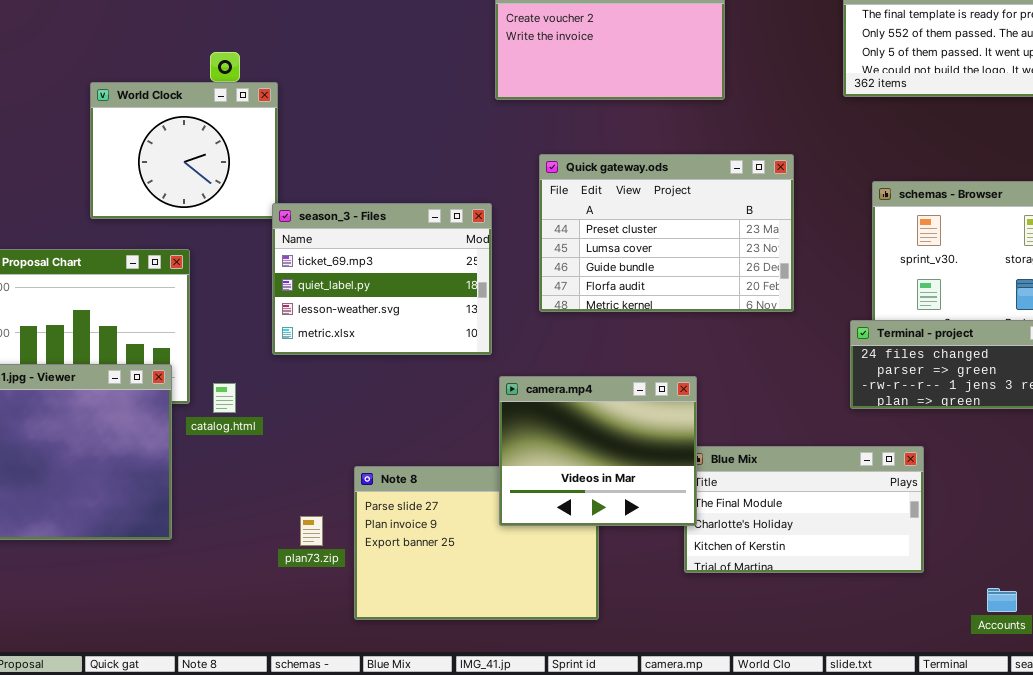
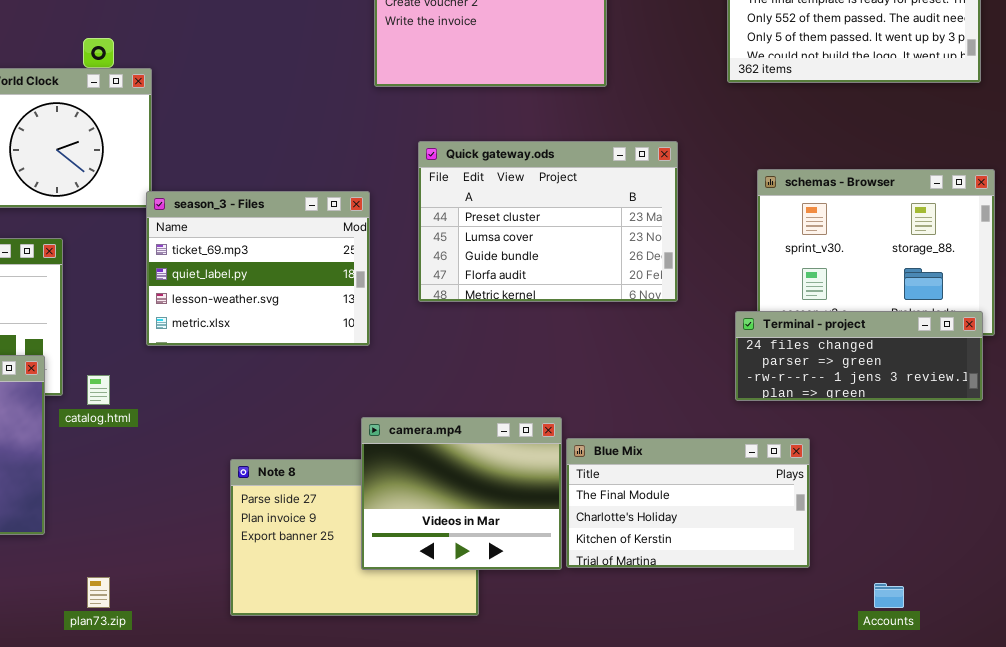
camera.mp4: [499,376,697,526] -> [361,417,562,570], moved
plan73.zip: [300,516,323,546] -> [87,577,110,608], moved

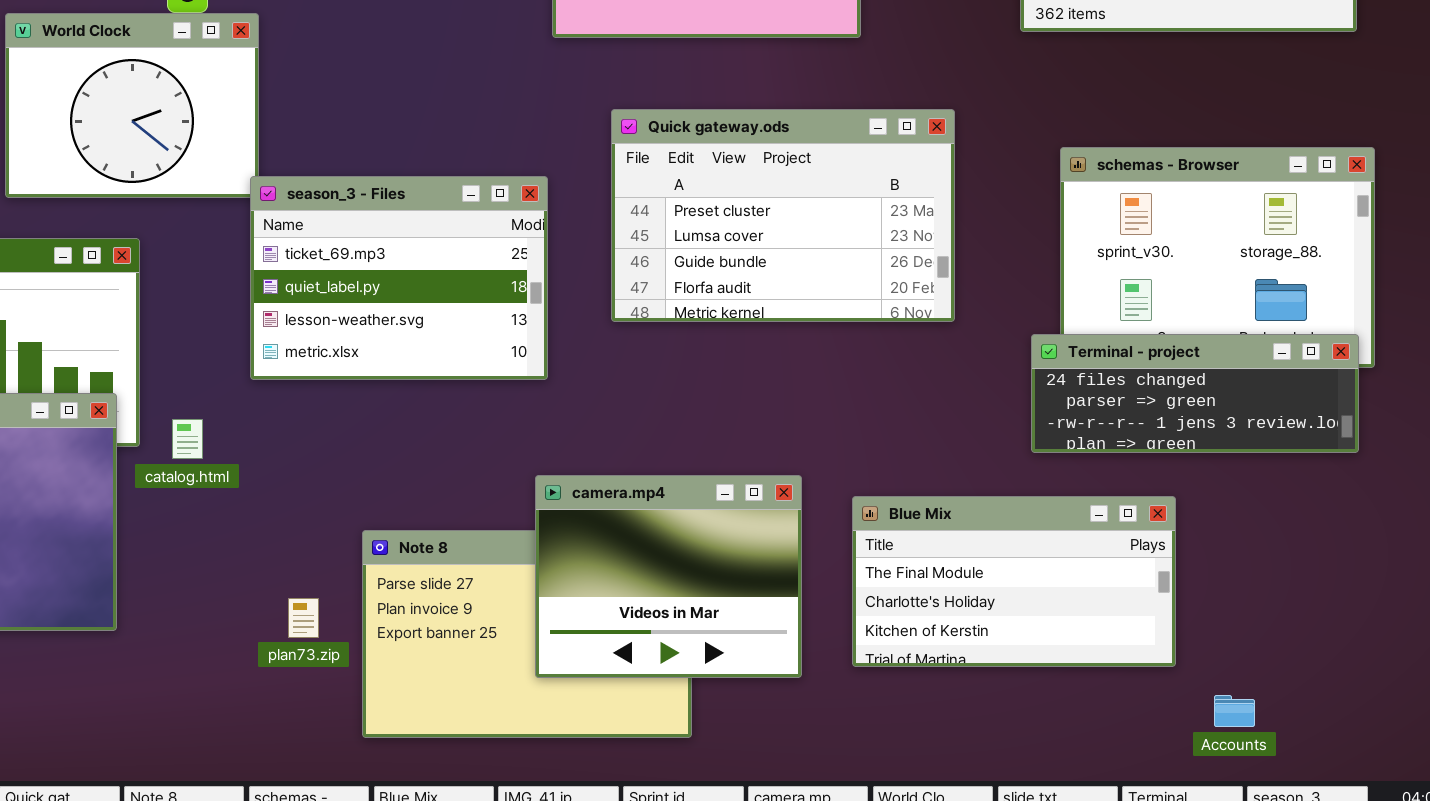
Blue Mix: [566,438,810,568] -> [852,496,1176,667], moved
plan73.zip: [87,577,110,608] -> [288,598,319,638], moved

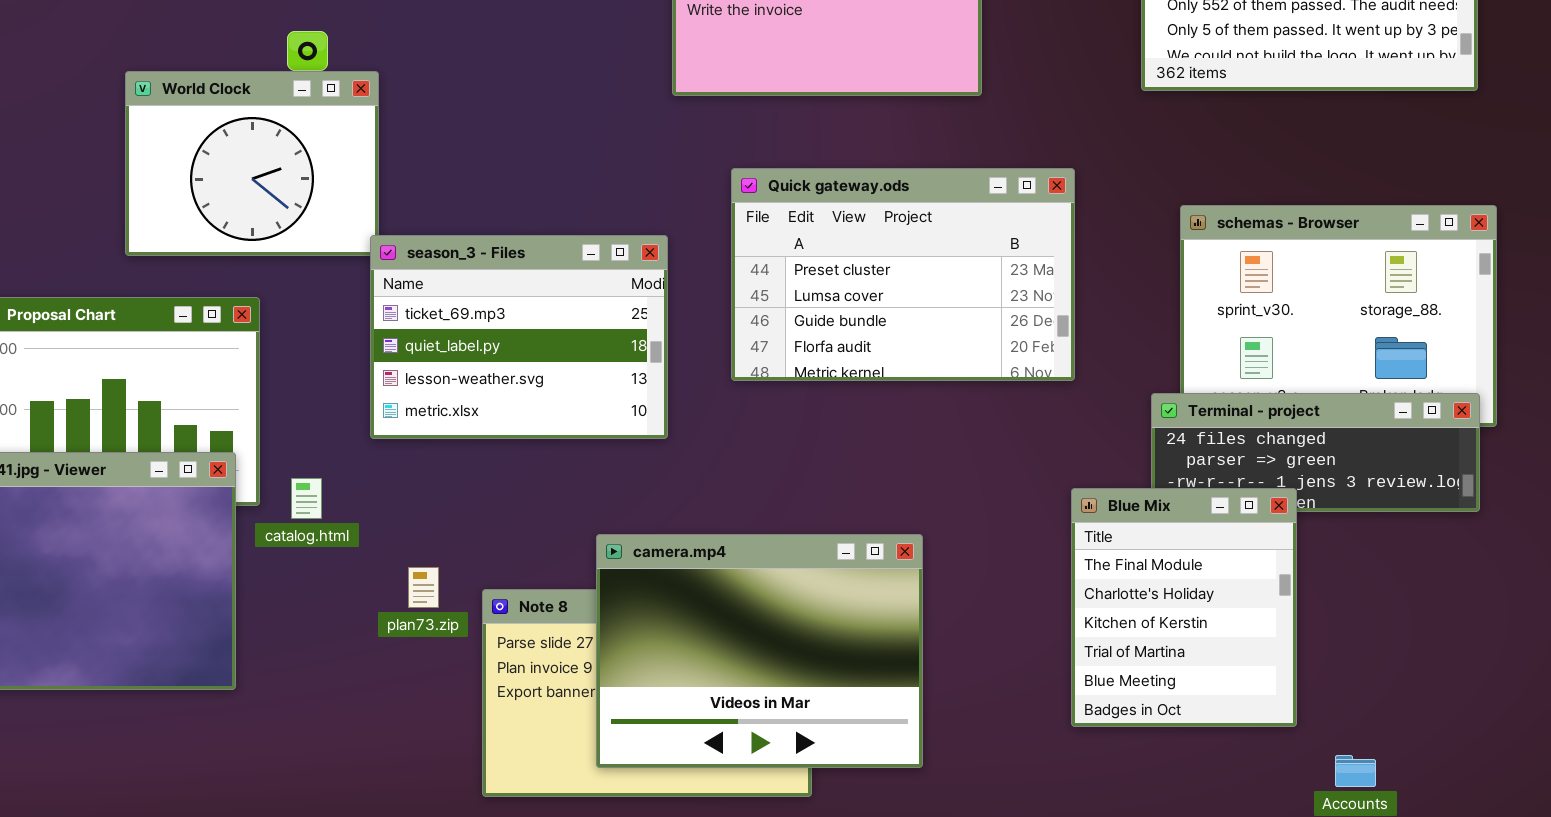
camera.mp4: [535,475,802,678] -> [596,534,923,768], resized
Blue Mix: [852,496,1176,667] -> [1071,488,1297,727], resized
plan73.zip: [288,598,319,638] -> [408,567,439,608], moved

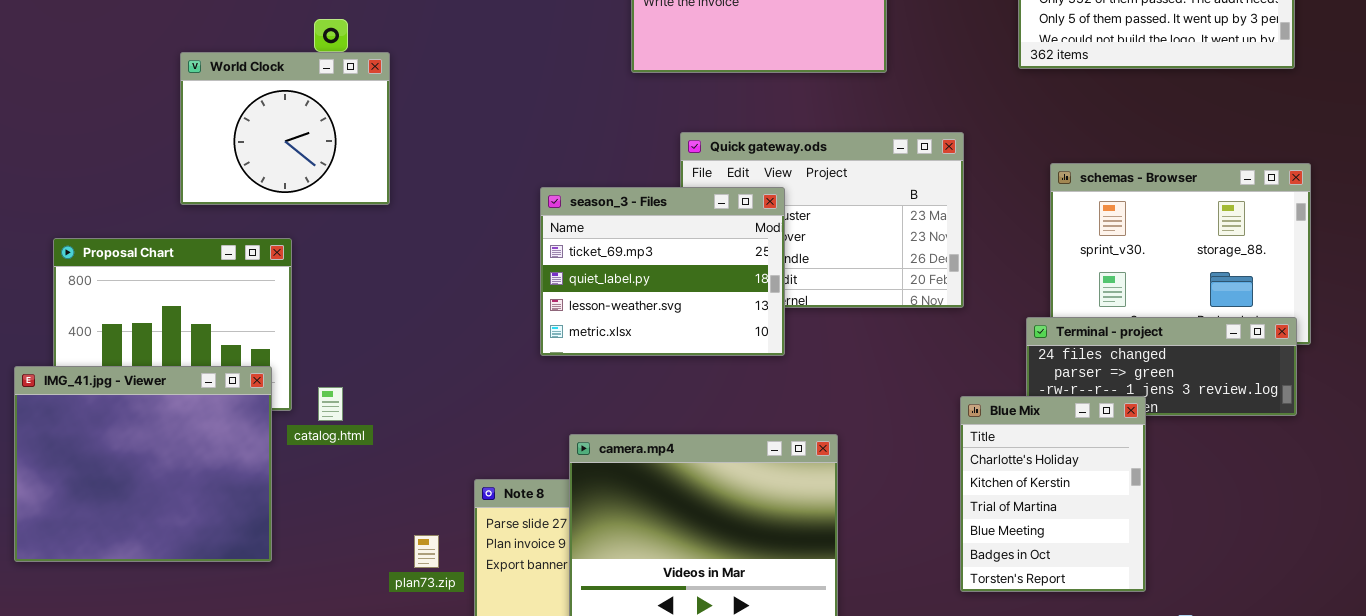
season_3 - Files: [370,235,668,439] -> [540,187,785,356], moved
Blue Mix: [1071,488,1297,727] -> [960,396,1146,592], scrolled down 1 row
plan73.zip: [408,567,439,608] -> [414,535,439,568], moved

